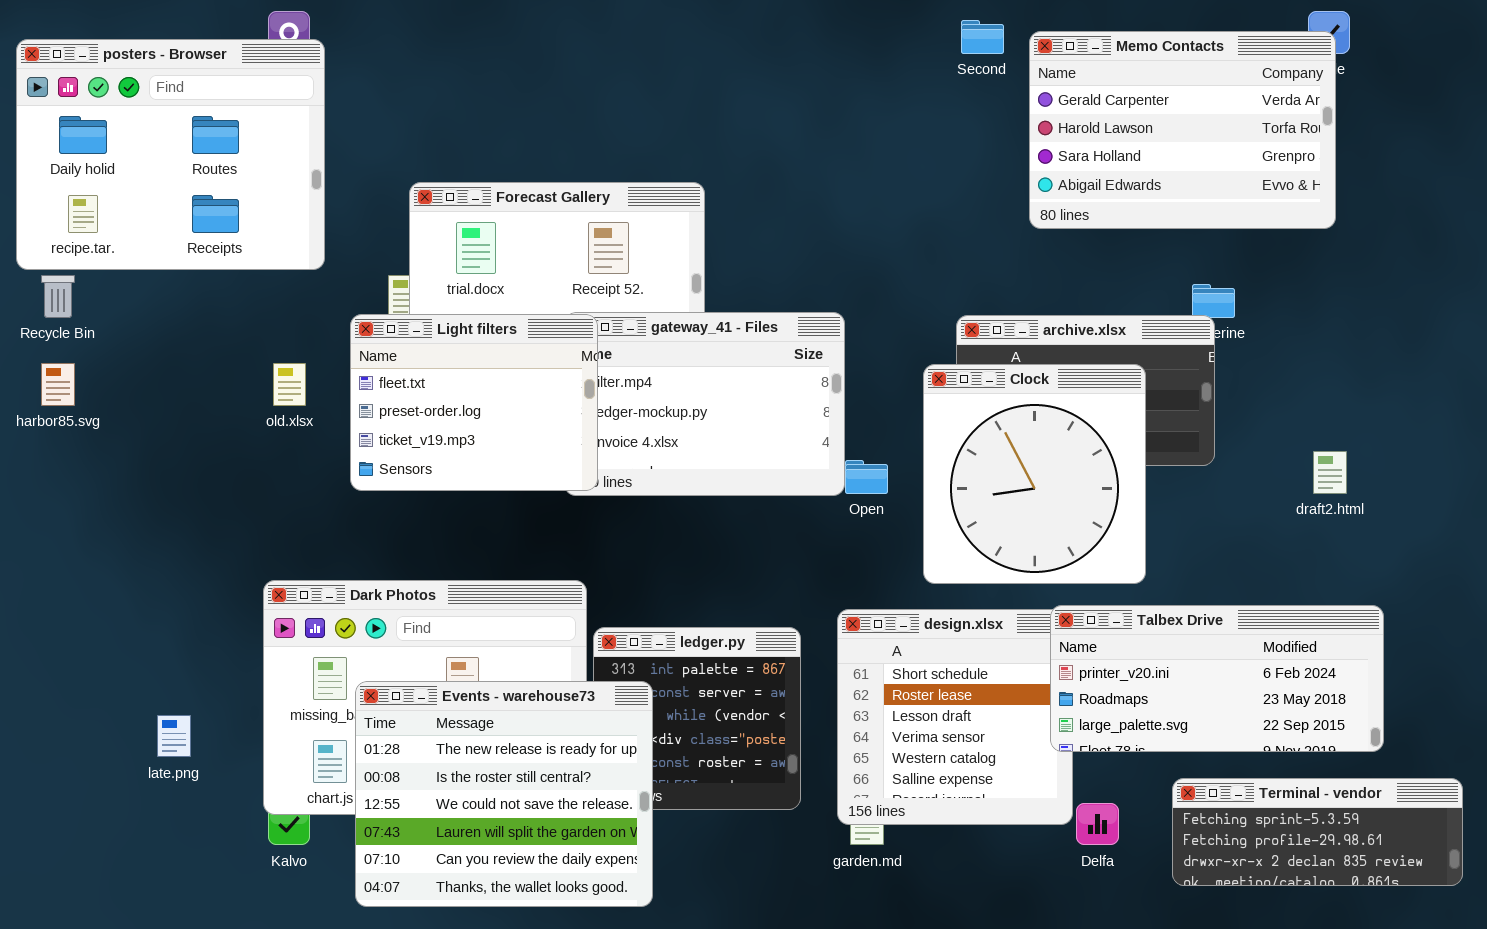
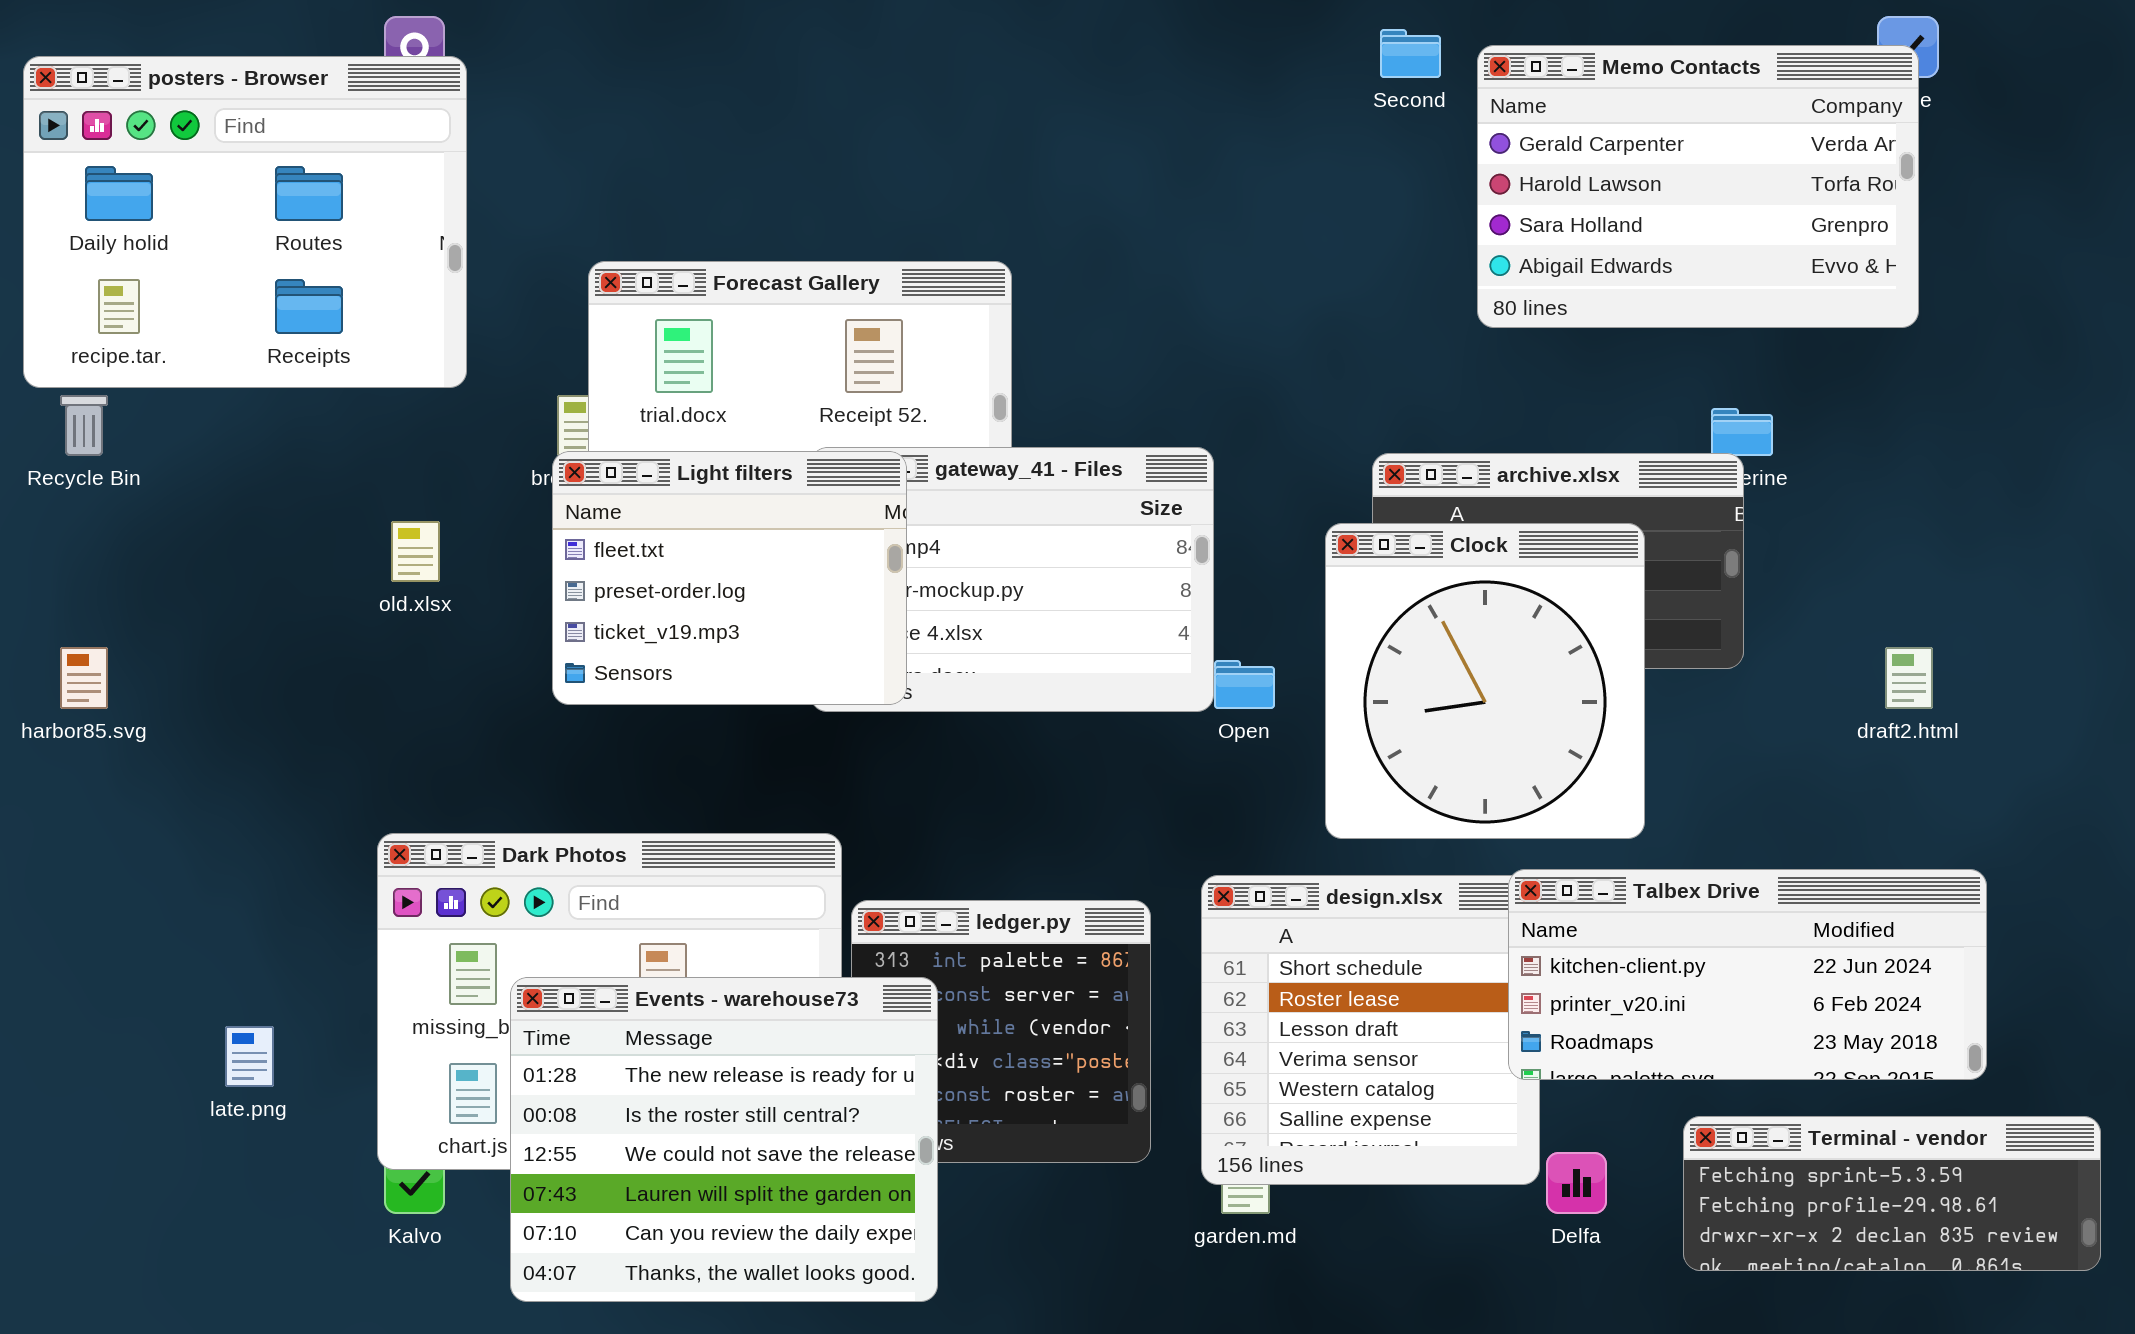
Light filters: [350,314,598,491] -> [552,451,907,705], moved
harbor85.svg: [41,363,75,406] -> [60,647,108,709], moved
Talbex Drive: [1050,605,1384,752] -> [1508,869,1987,1080], scrolled up 1 row

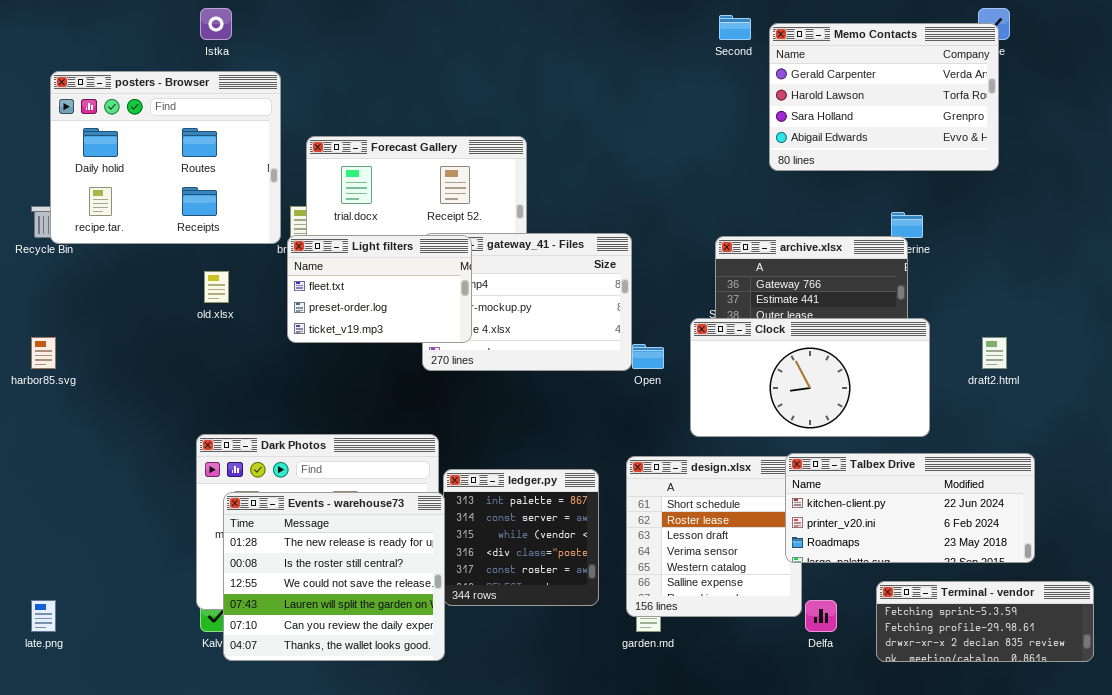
posters - Browser: [23,56,467,388] -> [50,71,281,244], moved
Light filters: [552,451,907,705] -> [287,235,472,343], resized
Clock: [1325,523,1645,839] -> [690,318,930,437], resized
Events - warehouse73: [510,977,938,1302] -> [223,492,445,661], moved
late.png: [225,1026,274,1087] -> [31,600,56,632], moved

